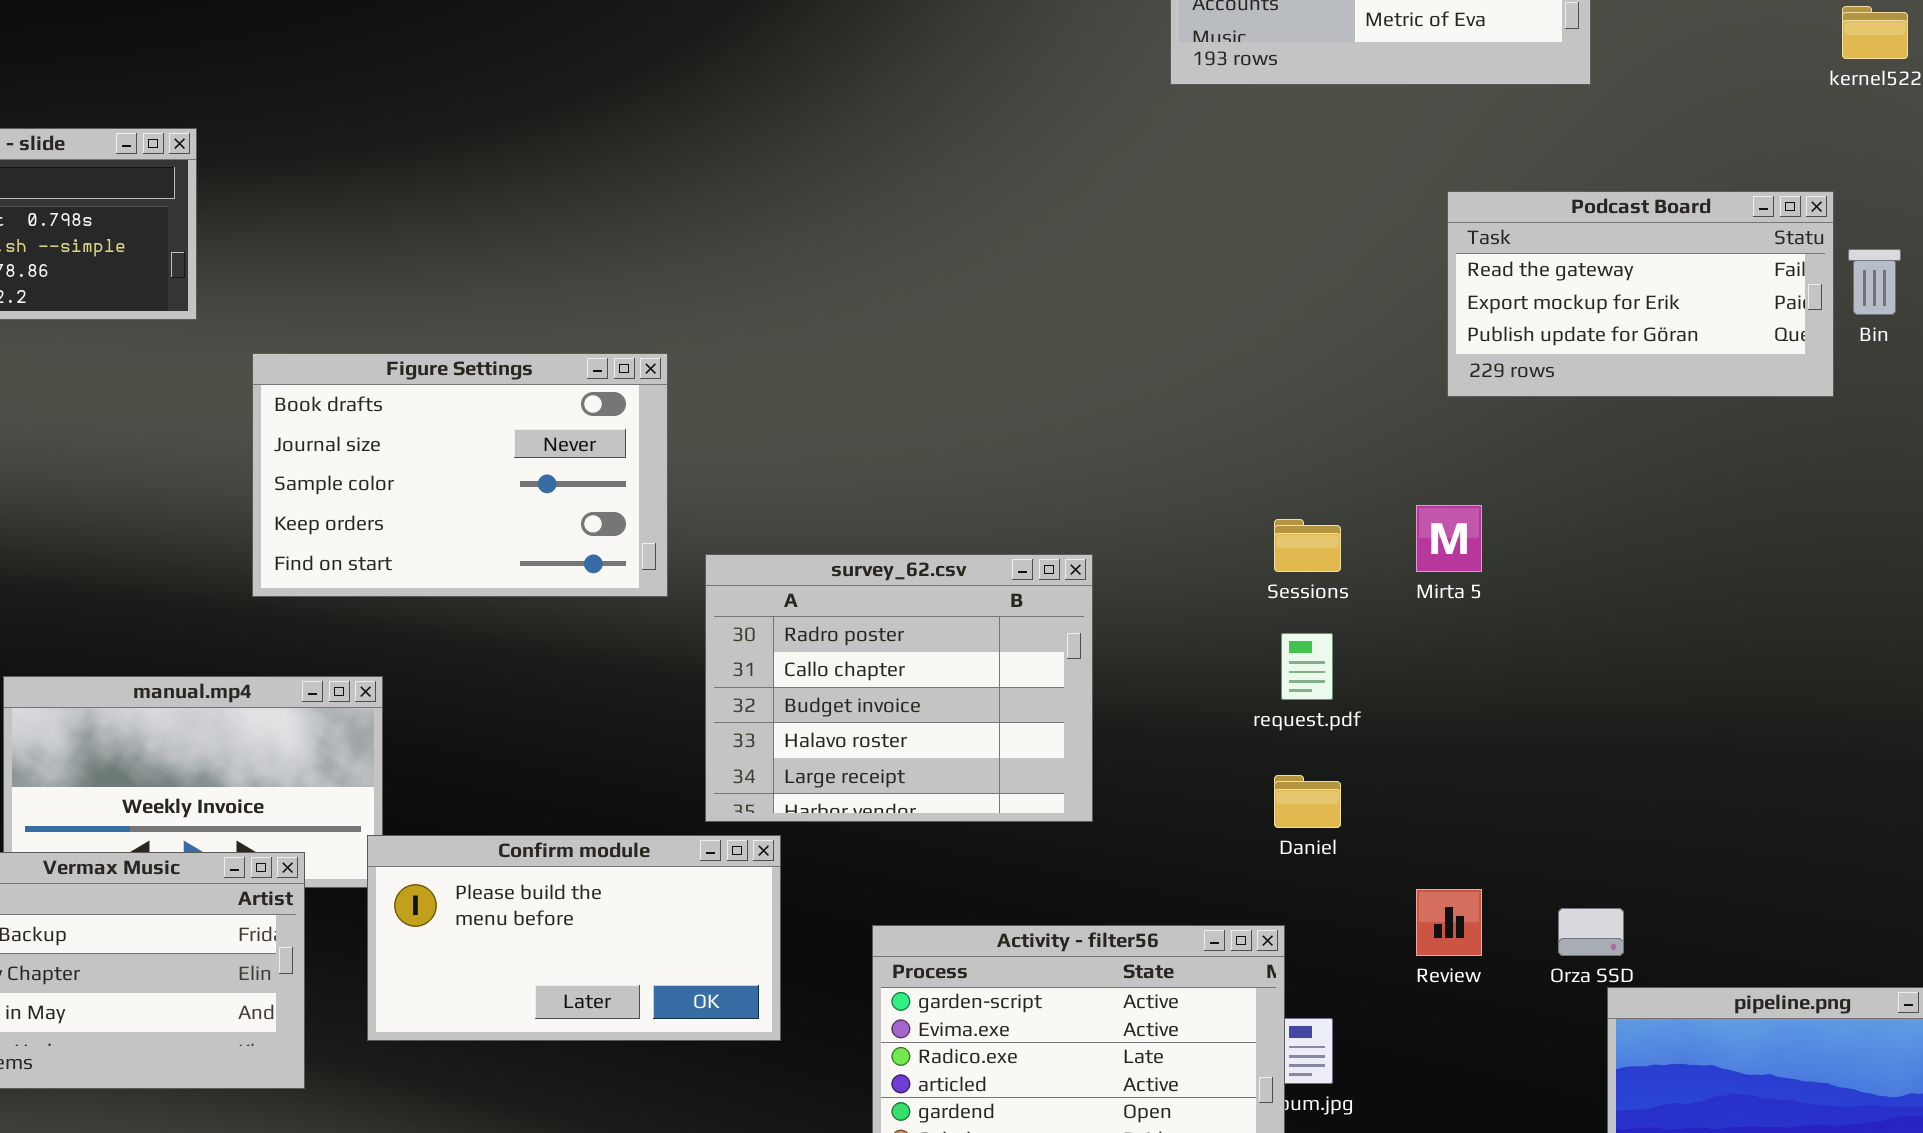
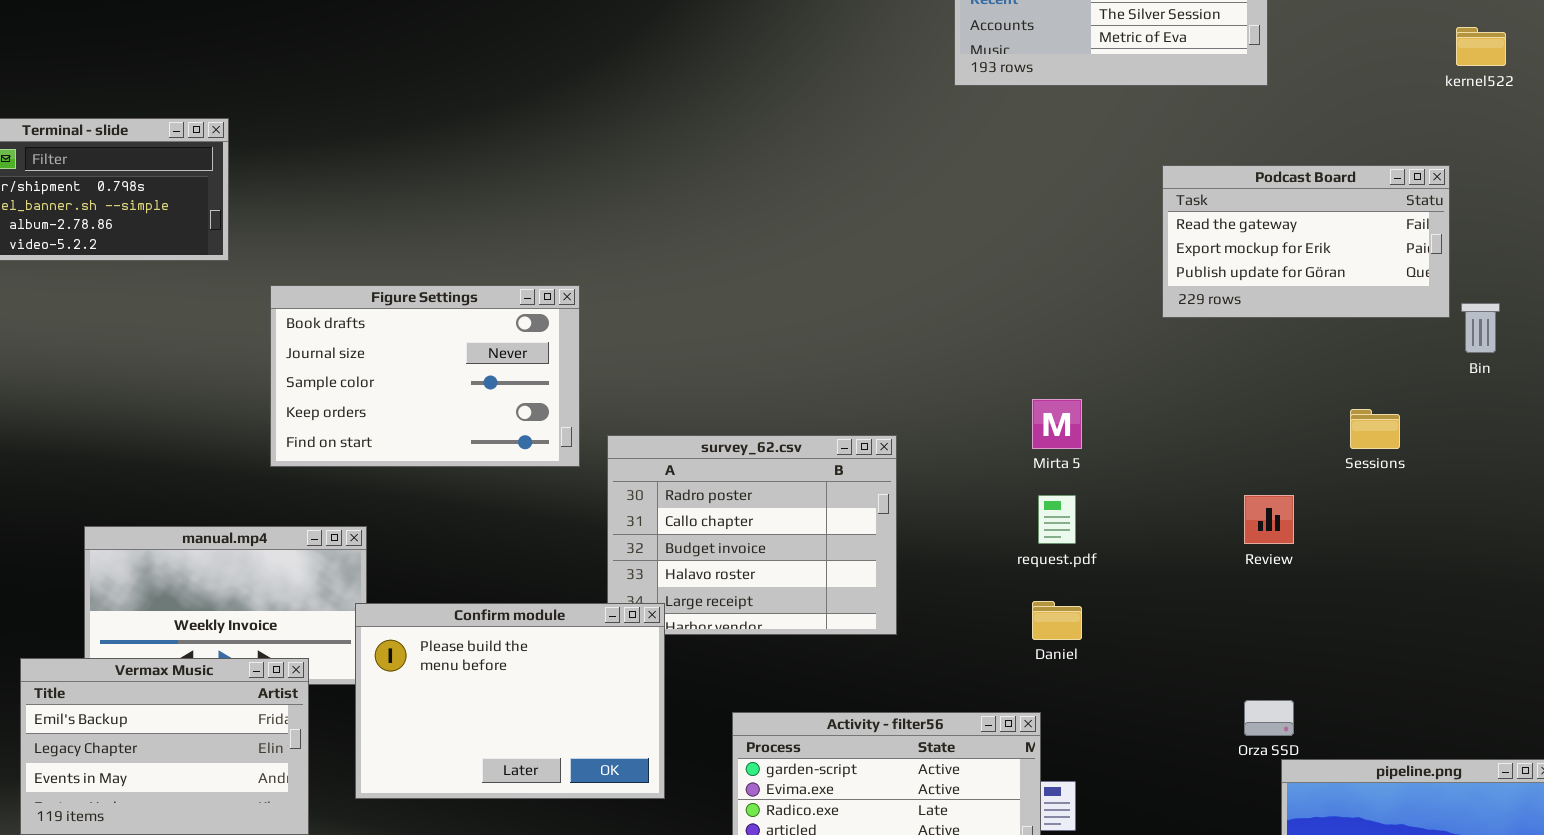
Bin: [1848,249,1901,315] -> [1461,303,1500,353], moved
Mirta 5: [1416,505,1482,572] -> [1032,399,1082,449], moved
Sessions: [1274,519,1341,572] -> [1350,409,1400,449], moved
Confirm module: [367,835,781,1041] -> [355,603,665,799], resized
Review: [1416,889,1482,956] -> [1244,495,1294,544], moved

